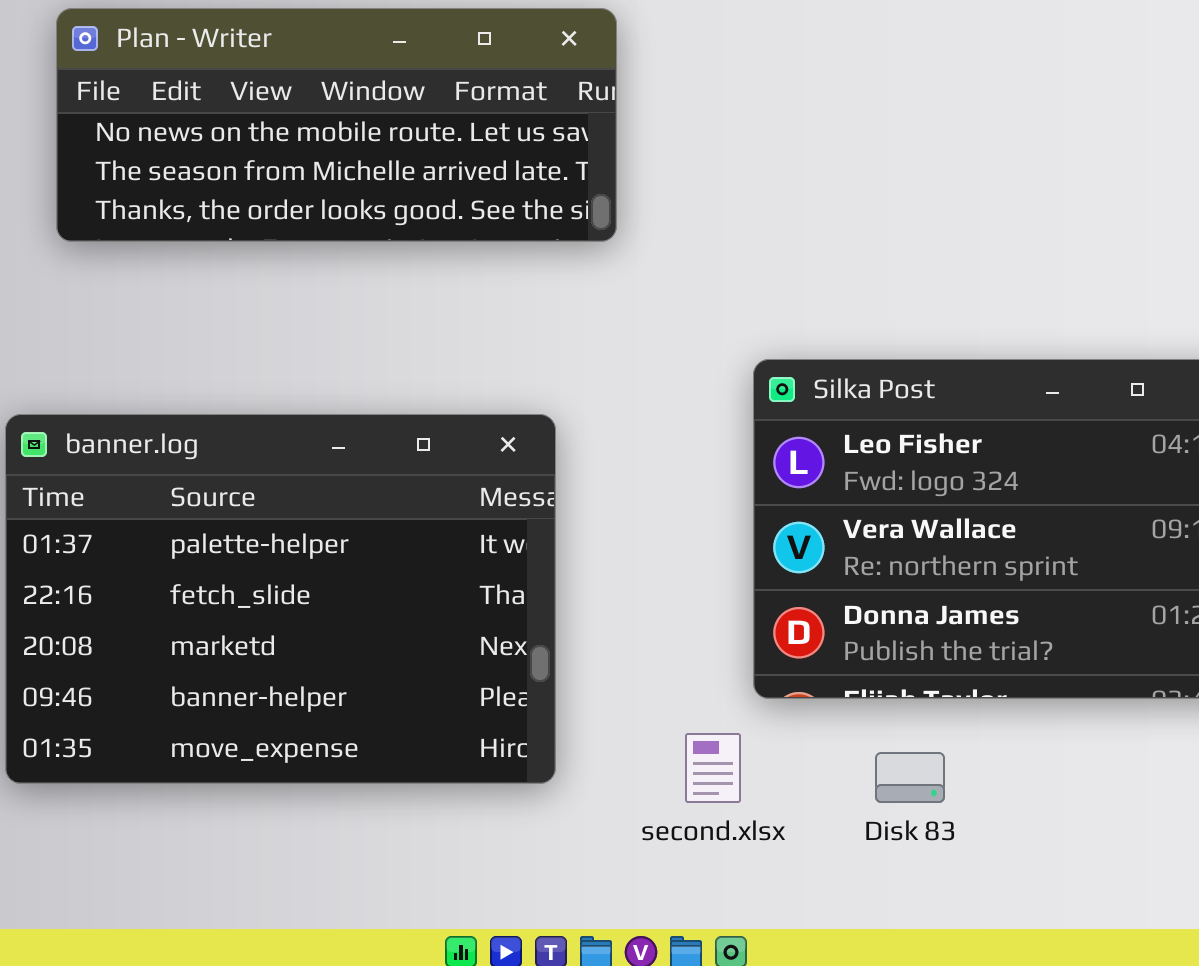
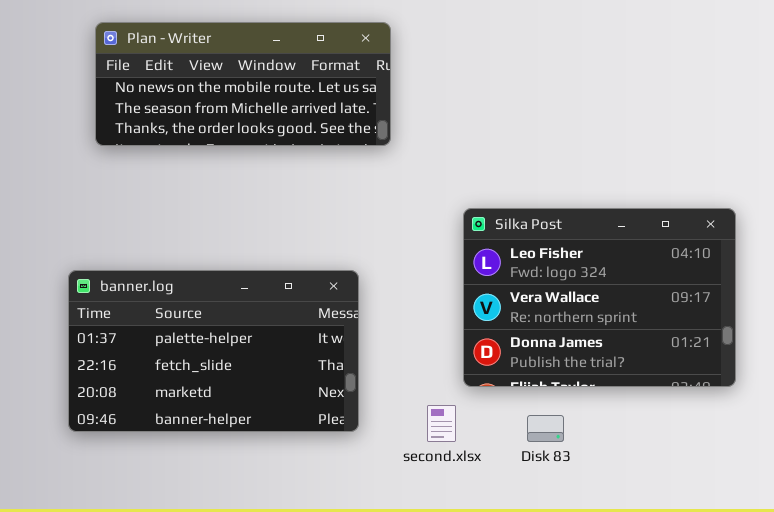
banner.log: [5,414,556,784] -> [68,270,359,432], resized

